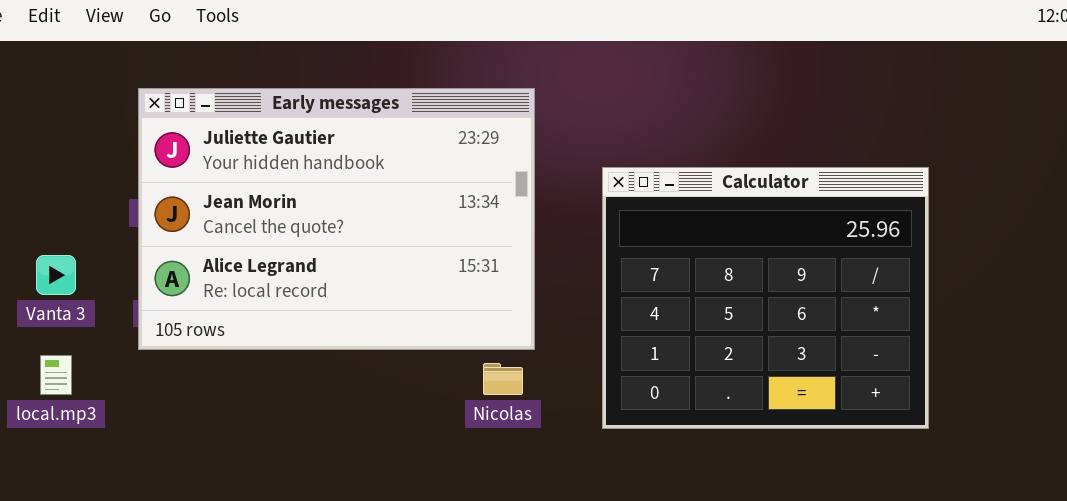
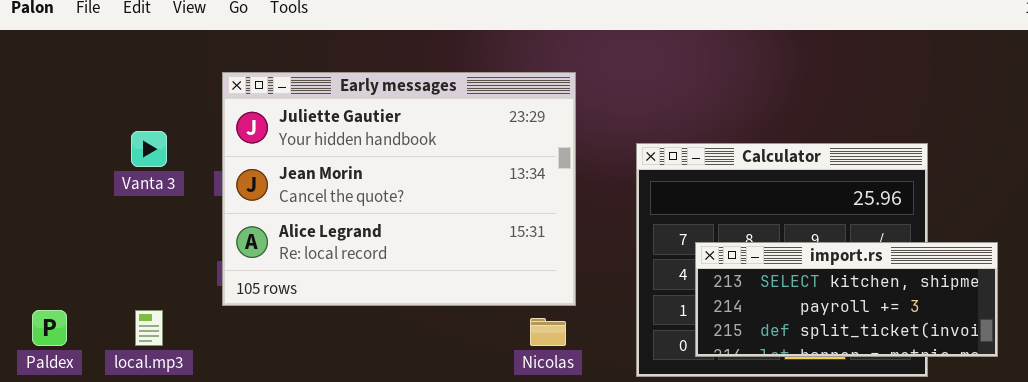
Vanta 3: [36,255,76,295] -> [131,131,167,167], moved
import.rs: none -> [695,242,998,357], opened

